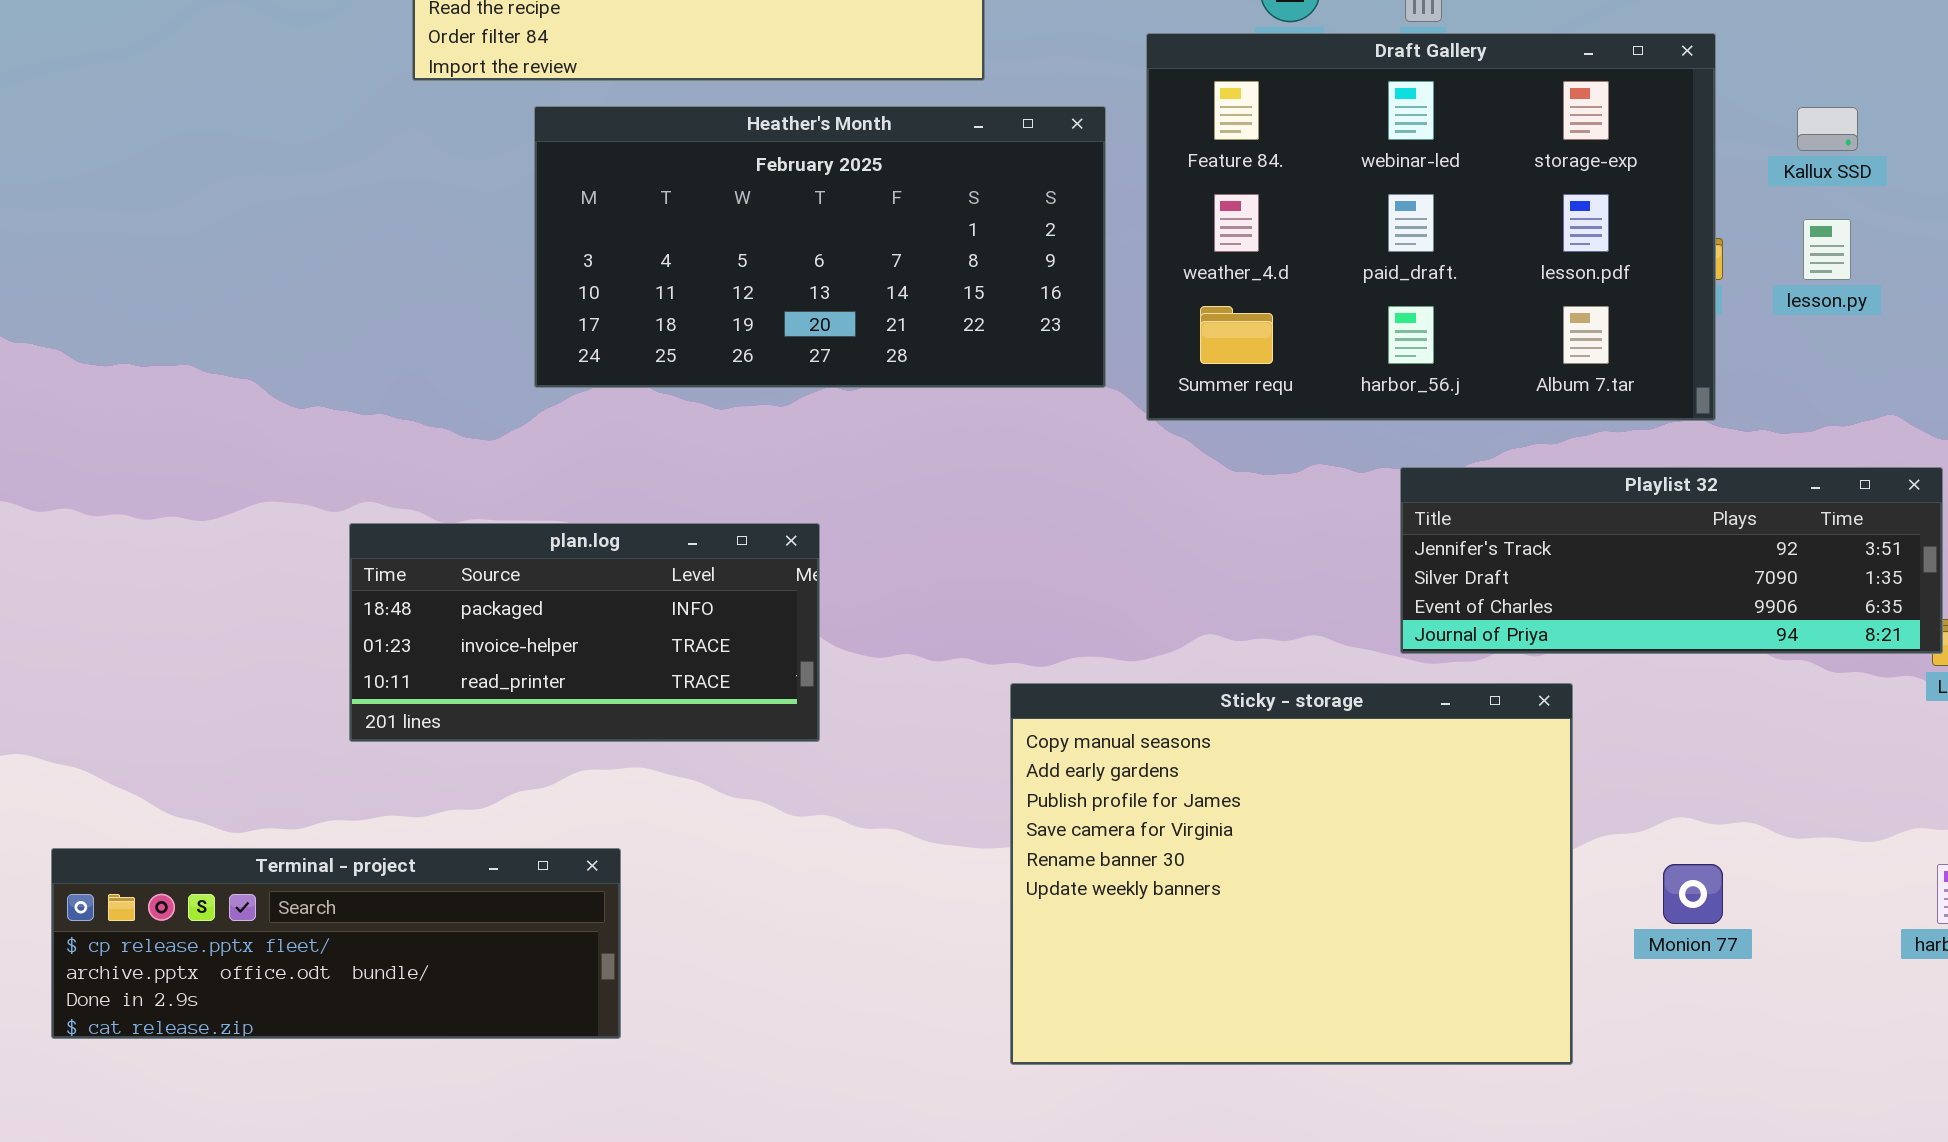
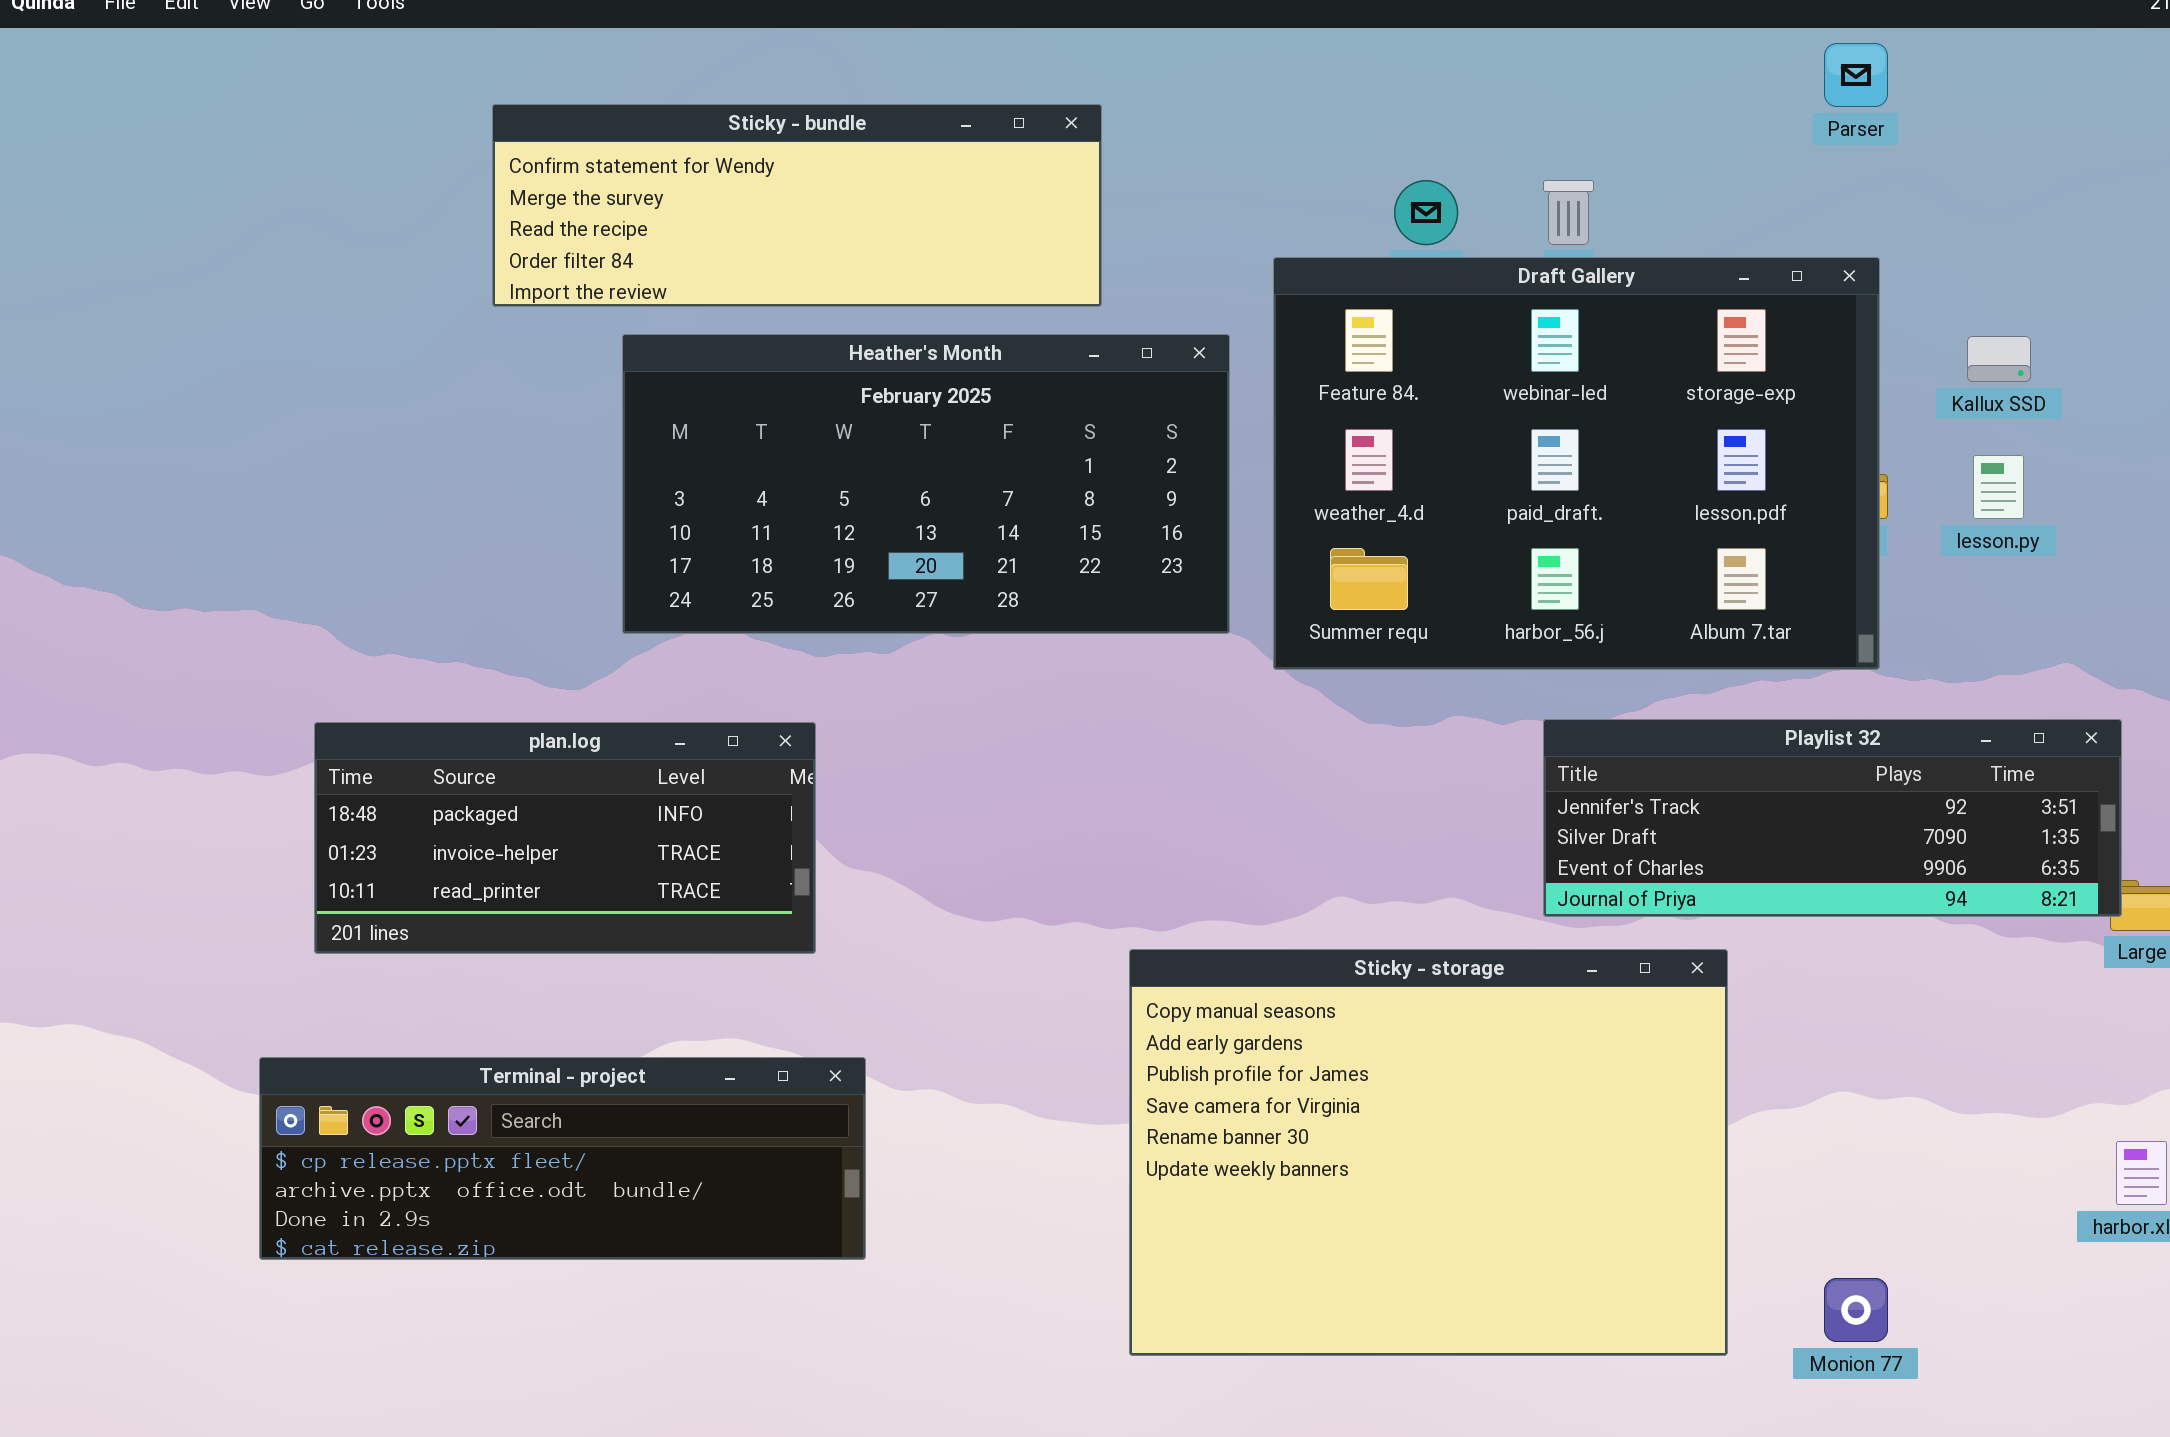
plan.log: [349,523,820,742] -> [314,722,816,954], moved
Terminal - project: [51,848,621,1039] -> [259,1057,866,1260], moved
Monion 77: [1663,864,1723,924] -> [1824,1278,1888,1342], moved

